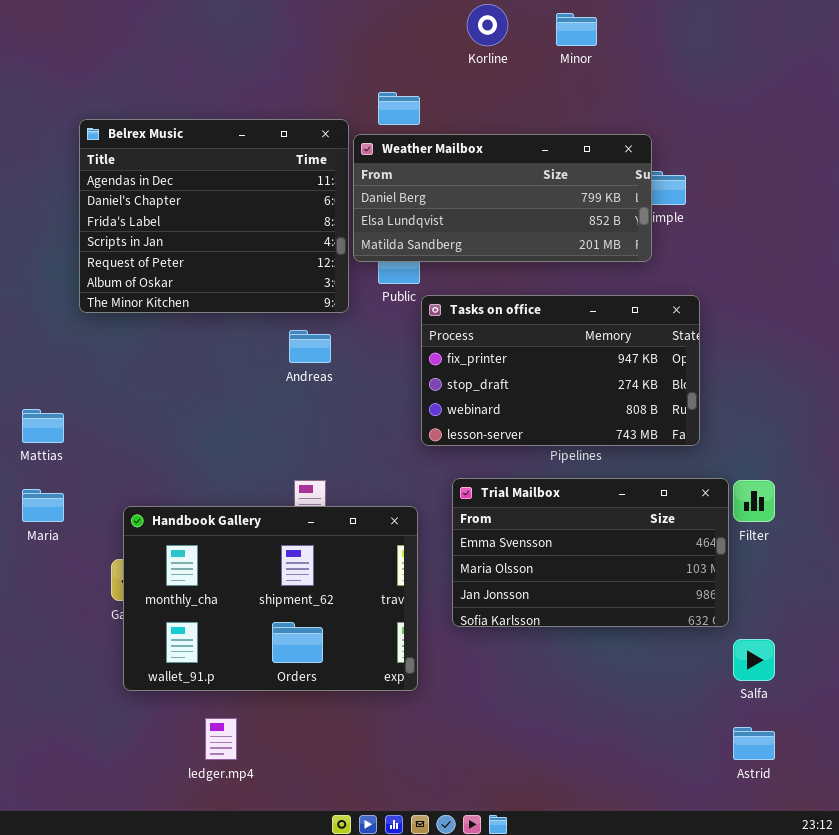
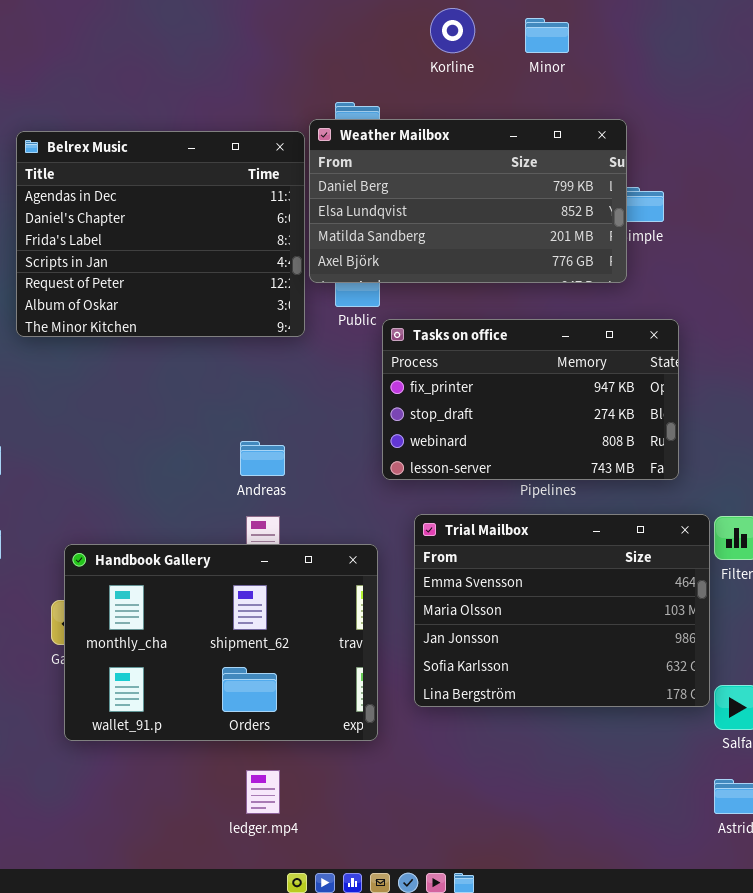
Weather Mailbox: [353,134,652,262] -> [309,119,627,283], resized
Andreas: [289,330,331,363] -> [240,441,285,476], moved
Trial Mailbox: [452,478,729,627] -> [414,514,710,707], resized
ledger.mp4: [205,718,237,760] -> [246,770,280,814], moved

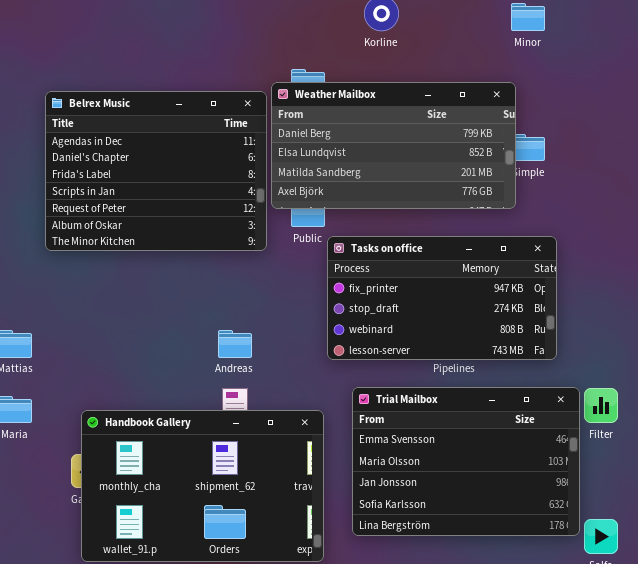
Minor: [525,18,569,53] -> [511,3,545,31], moved

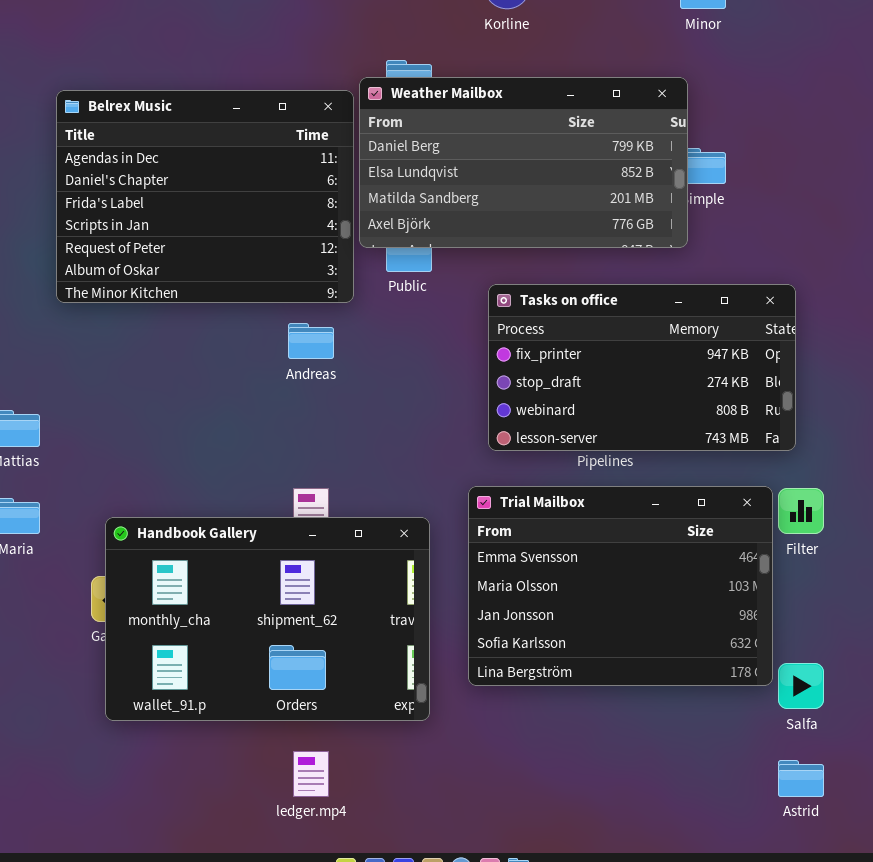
Tasks on office: [327,236,557,360] -> [488,284,796,451], moved
Andreas: [218,330,252,358] -> [288,323,334,359], moved

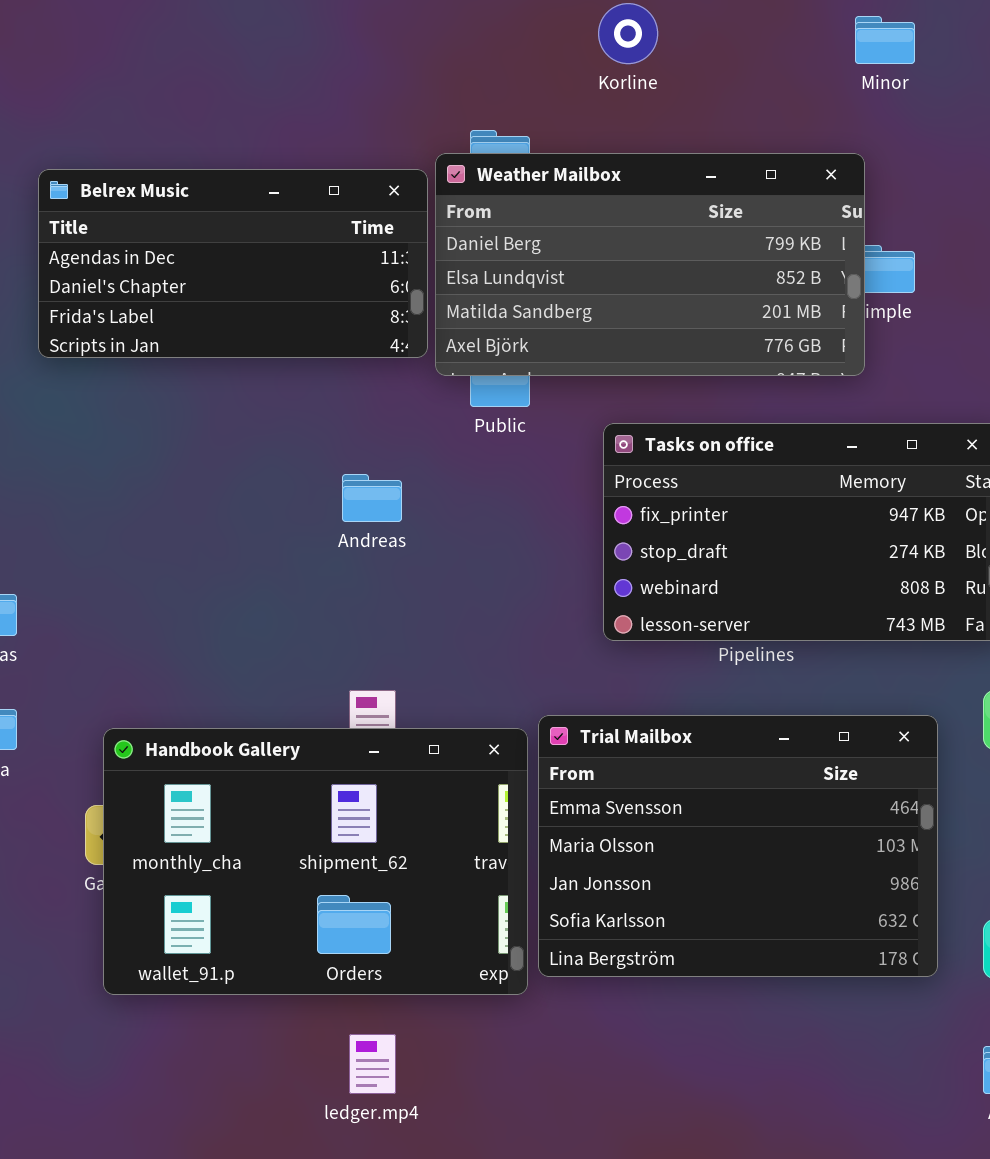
Belrex Music: [56,90,354,303] -> [38,169,428,358], resized
Trial Mailbox: [468,486,773,686] -> [538,715,938,977], moved

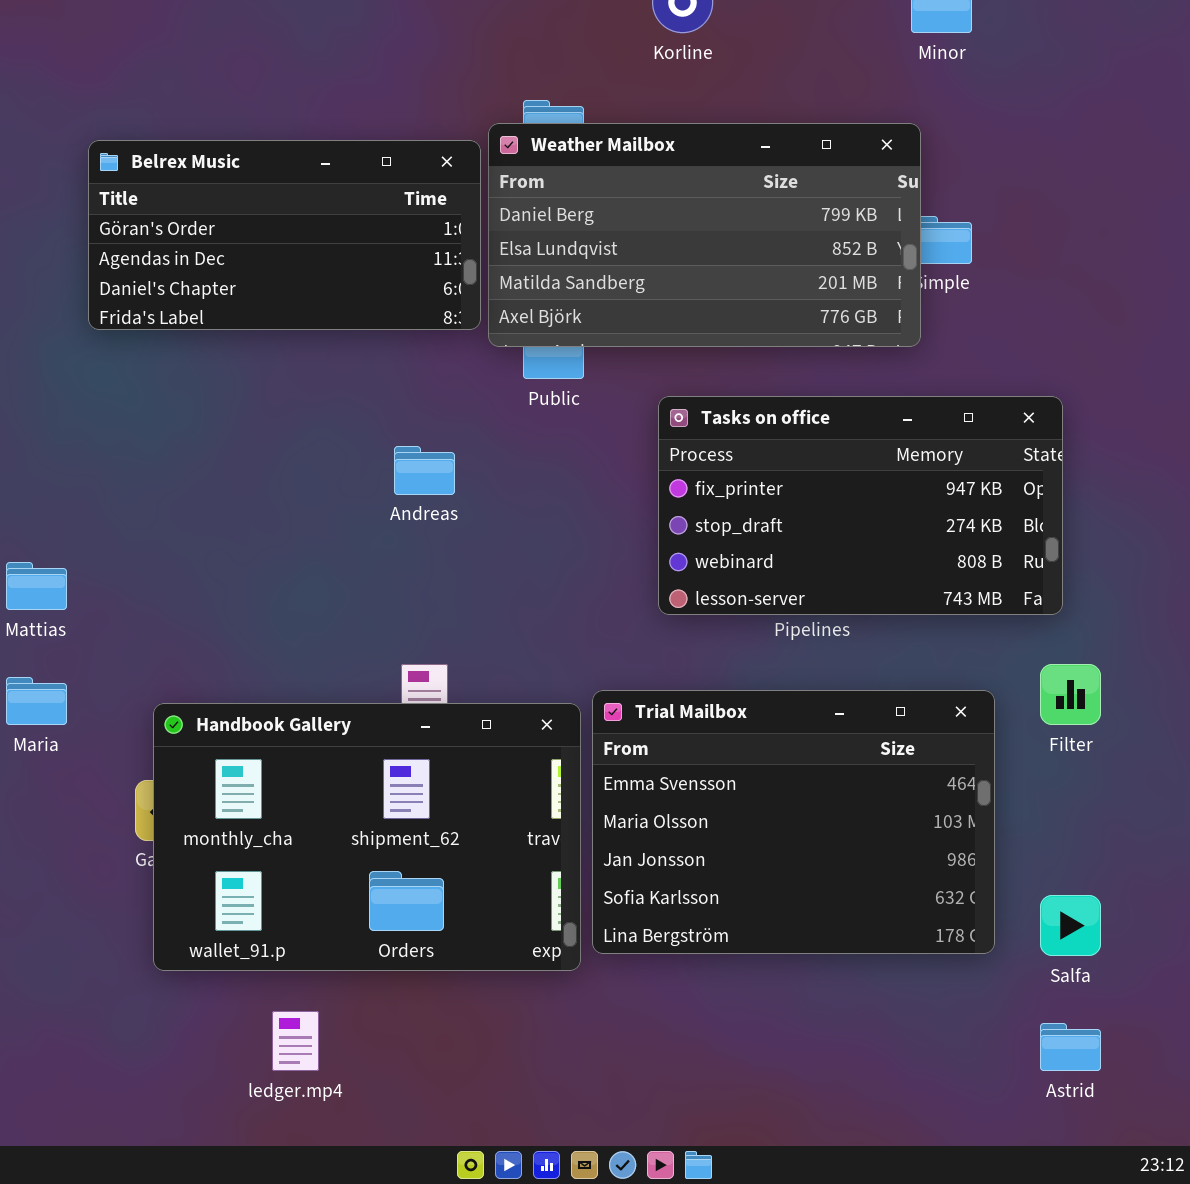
Belrex Music: [38,169,428,358] -> [88,140,481,330], scrolled up 1 row
ledger.mp4: [349,1034,396,1094] -> [272,1011,319,1071], moved

